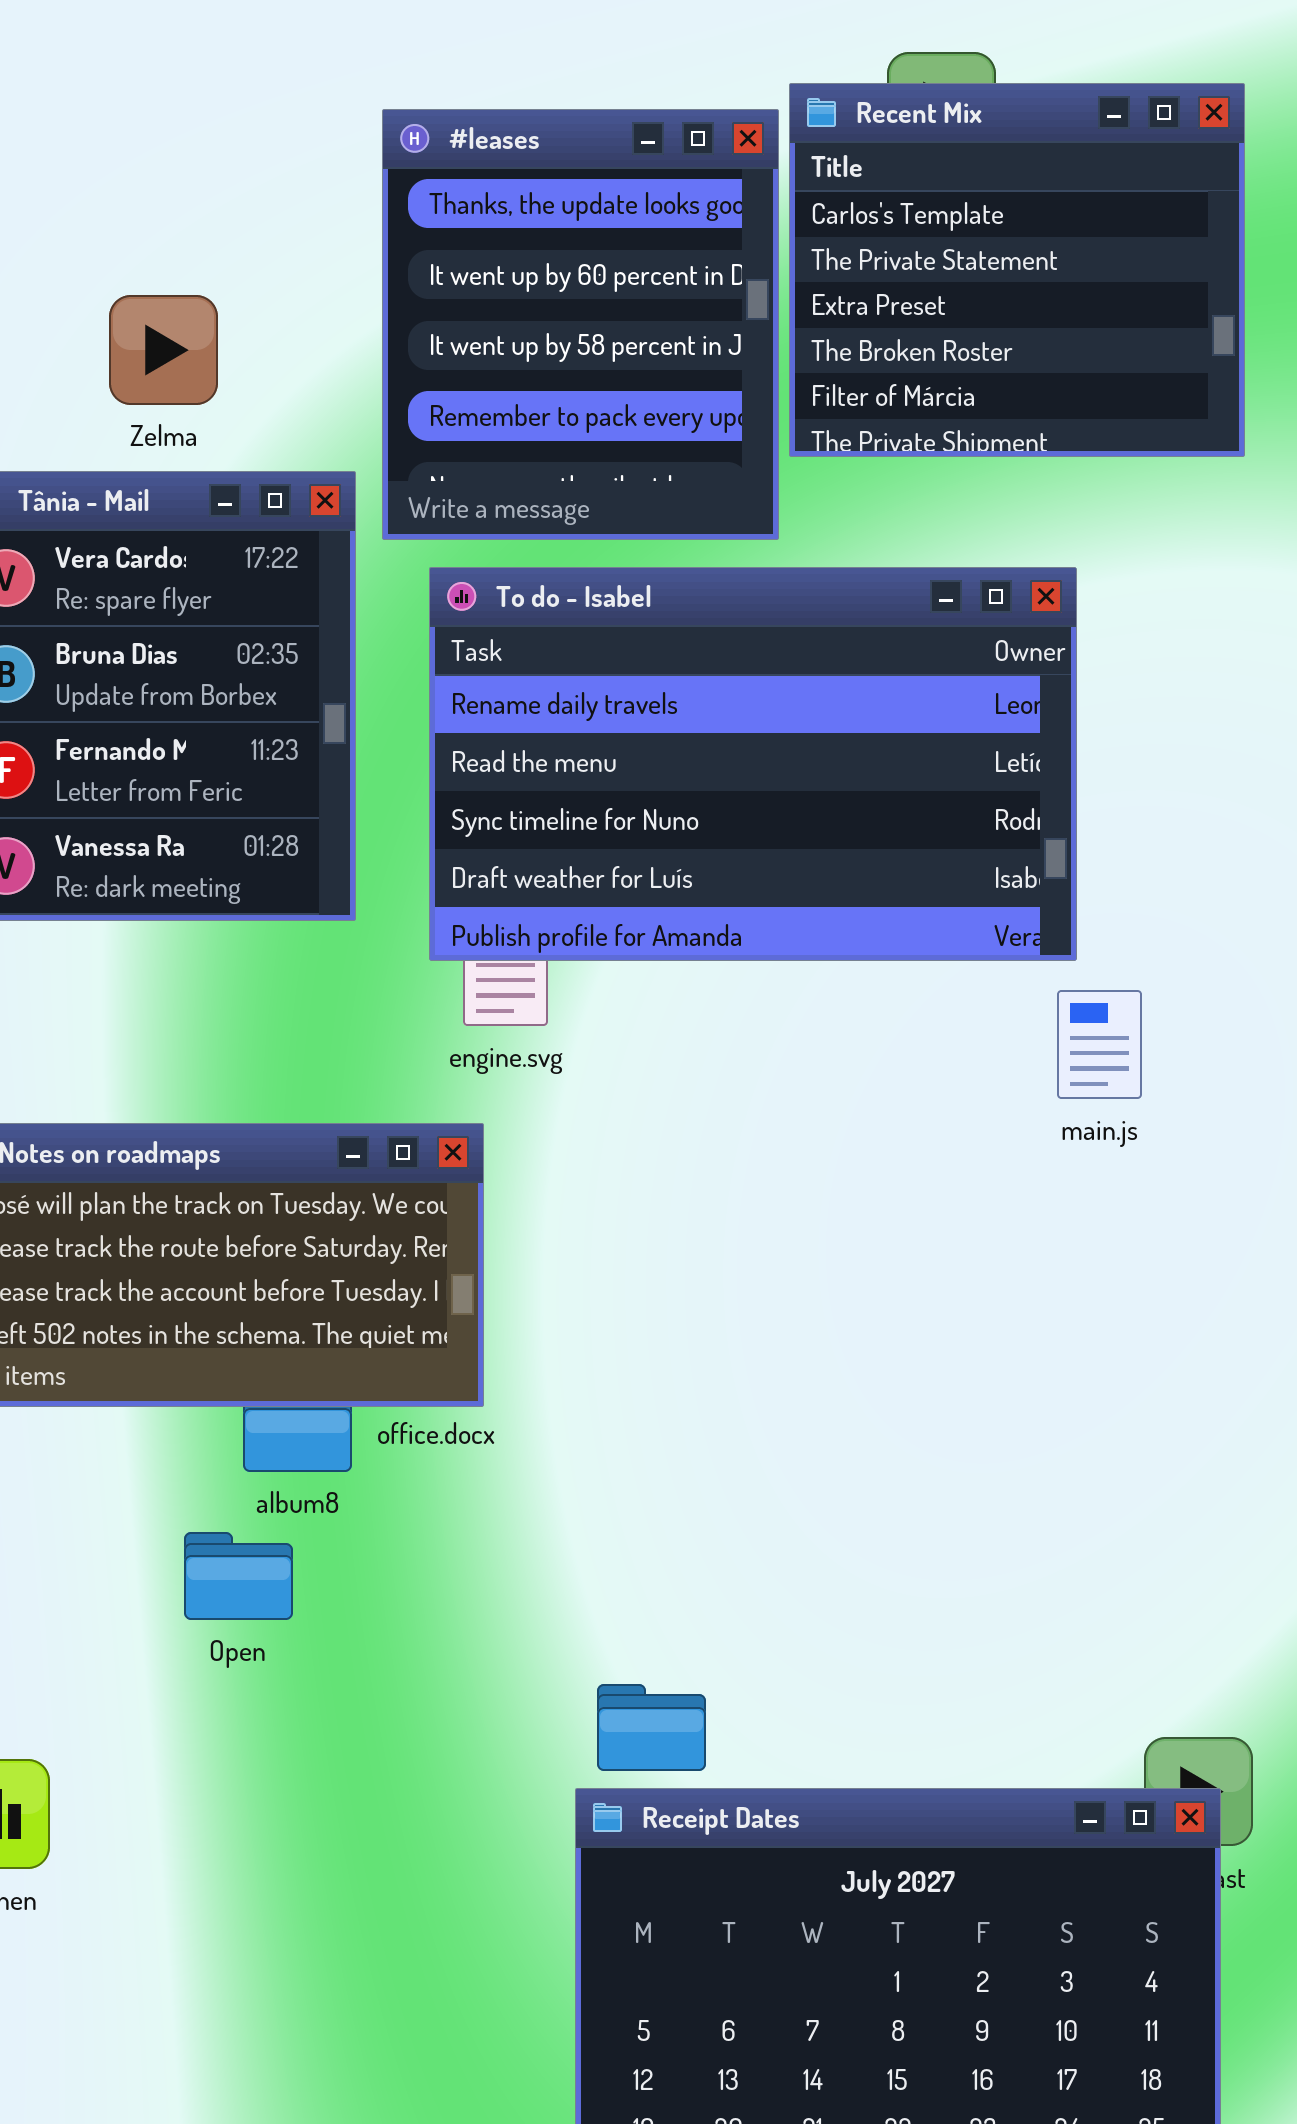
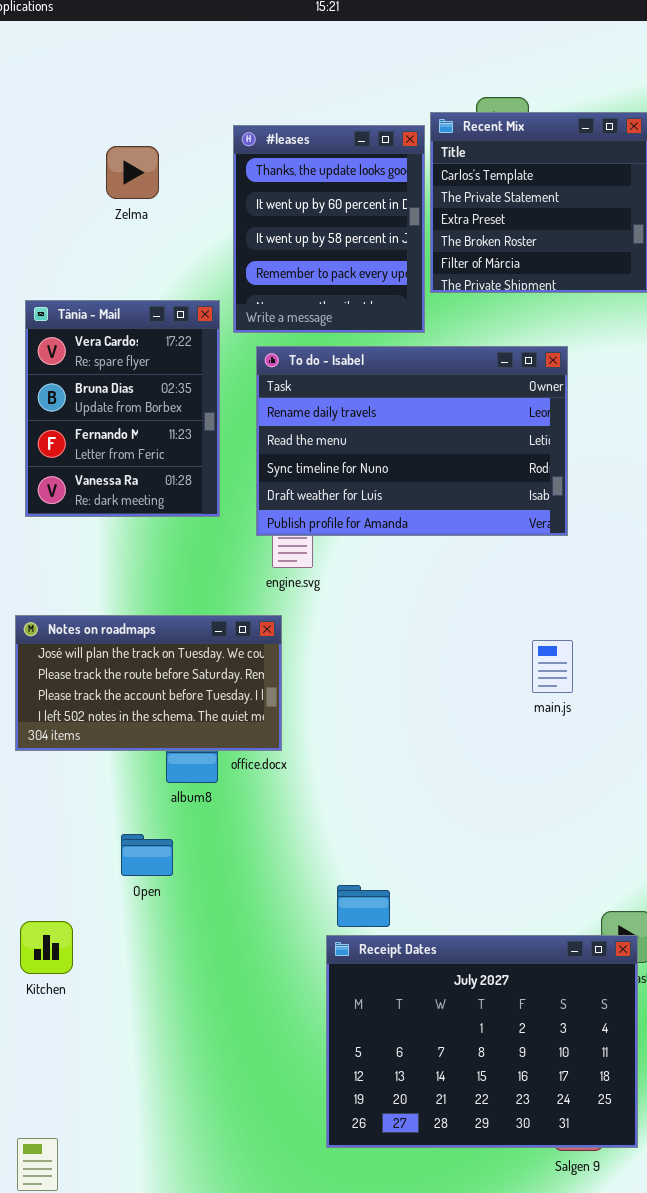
Zelma: [109,295,218,405] -> [106,146,159,199], moved
main.js: [1057,990,1142,1099] -> [532,640,573,693], moved
Open: [184,1532,293,1620] -> [121,834,173,876], moved

